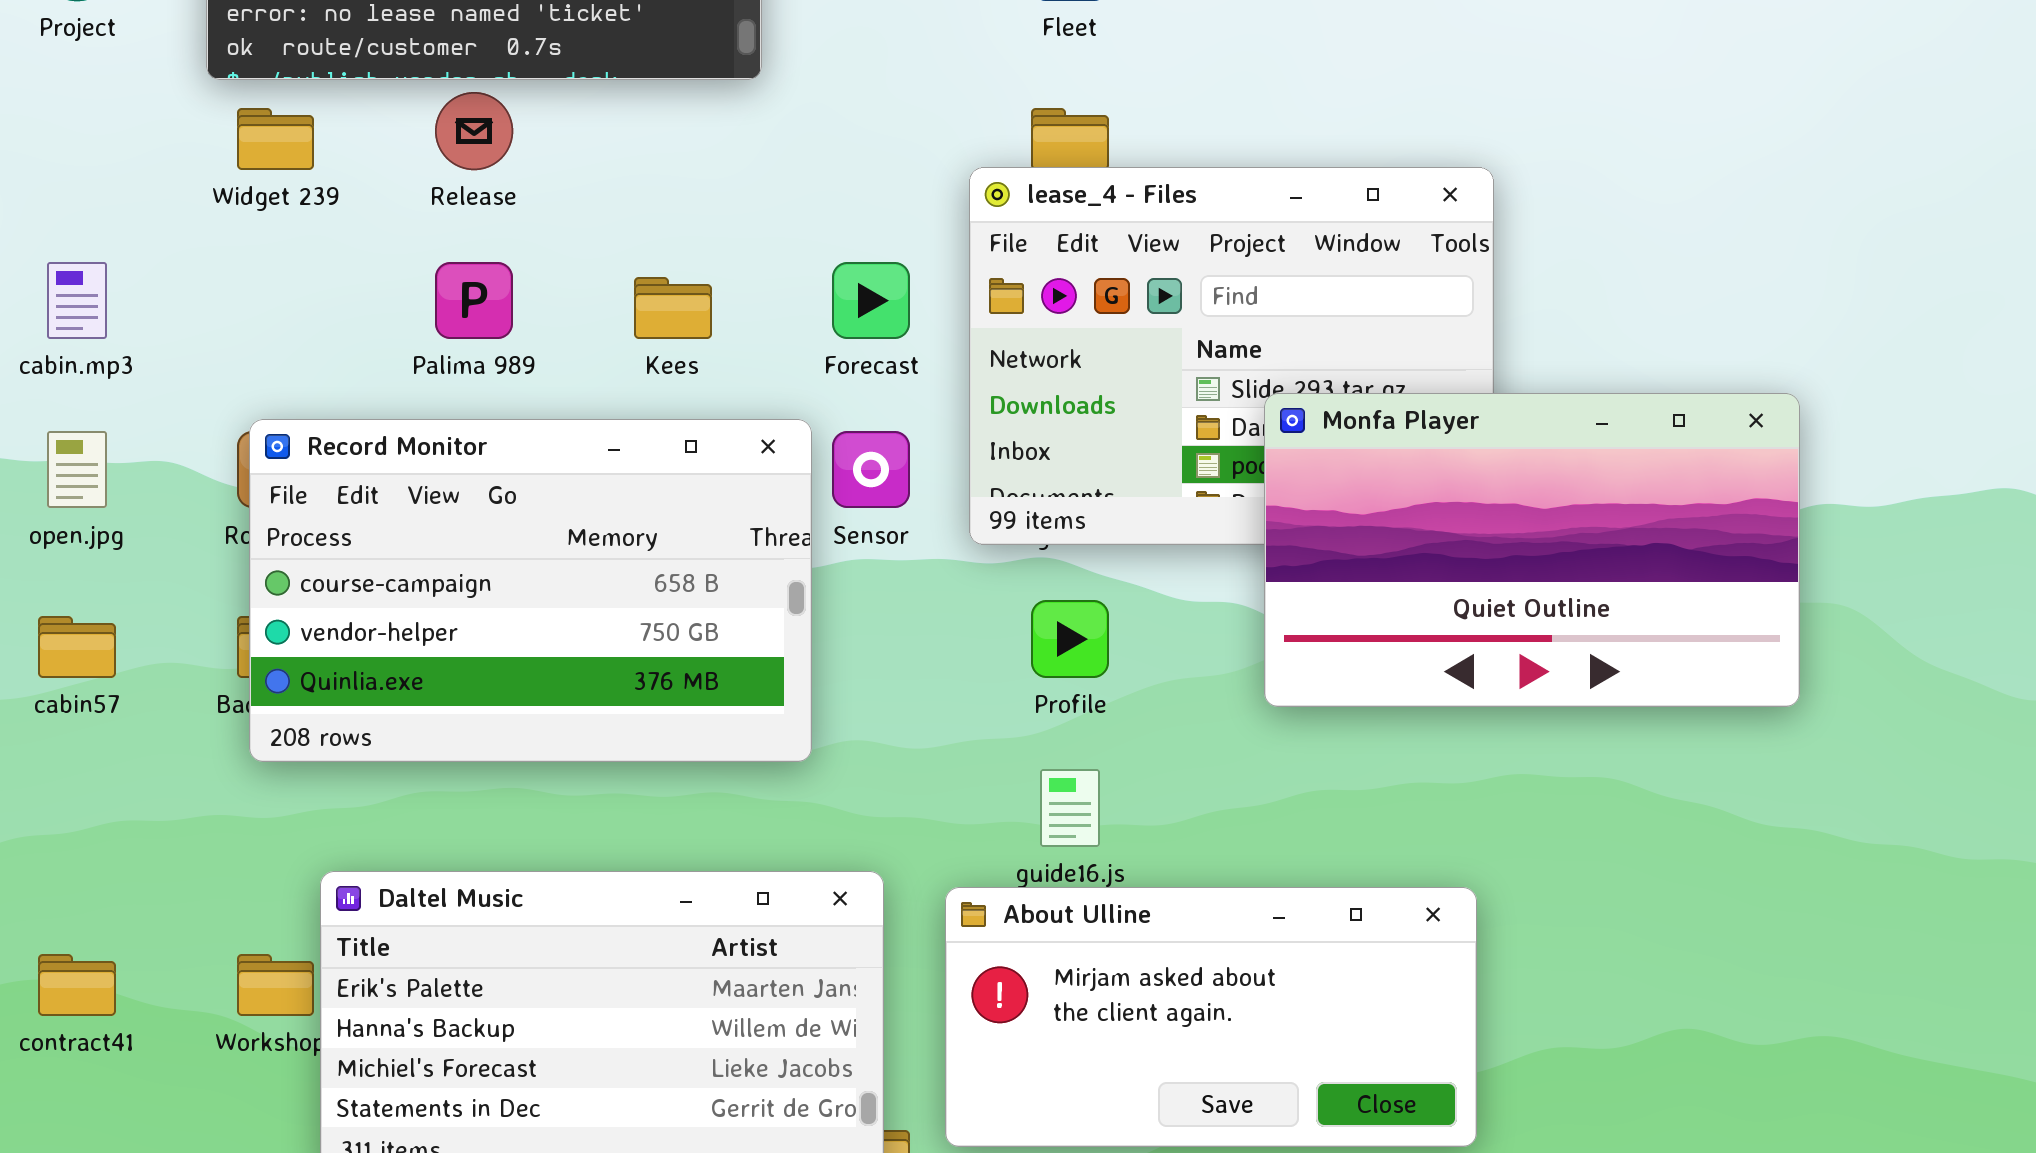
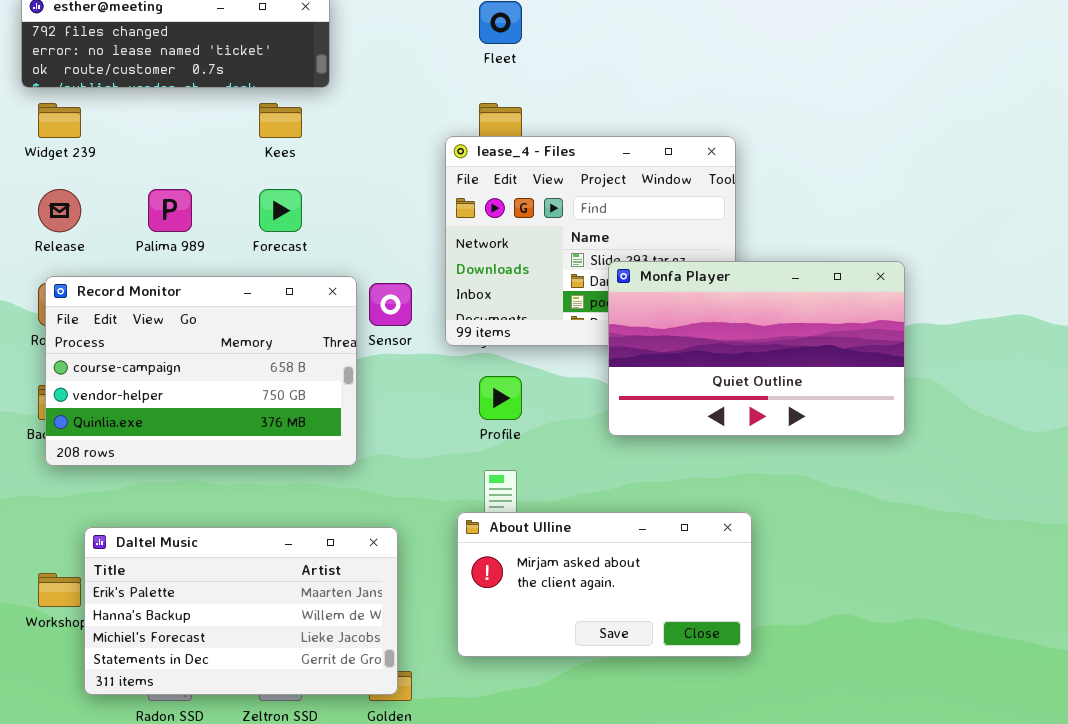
Release: [435,92,513,170] -> [38,189,81,232], moved
Forecast: [832,262,910,339] -> [259,189,302,232], moved
Kees: [634,277,712,339] -> [259,103,302,138], moved
About Ulline: [945,887,1477,1147] -> [457,512,752,657], moved

